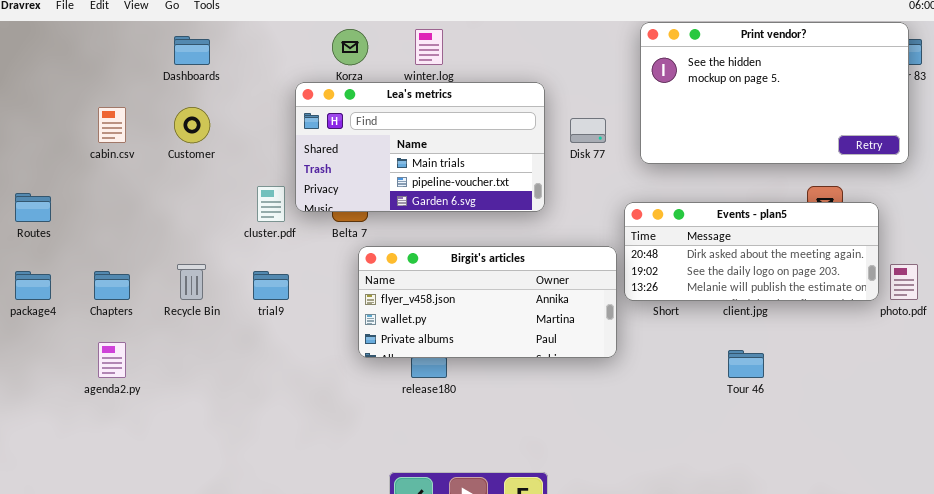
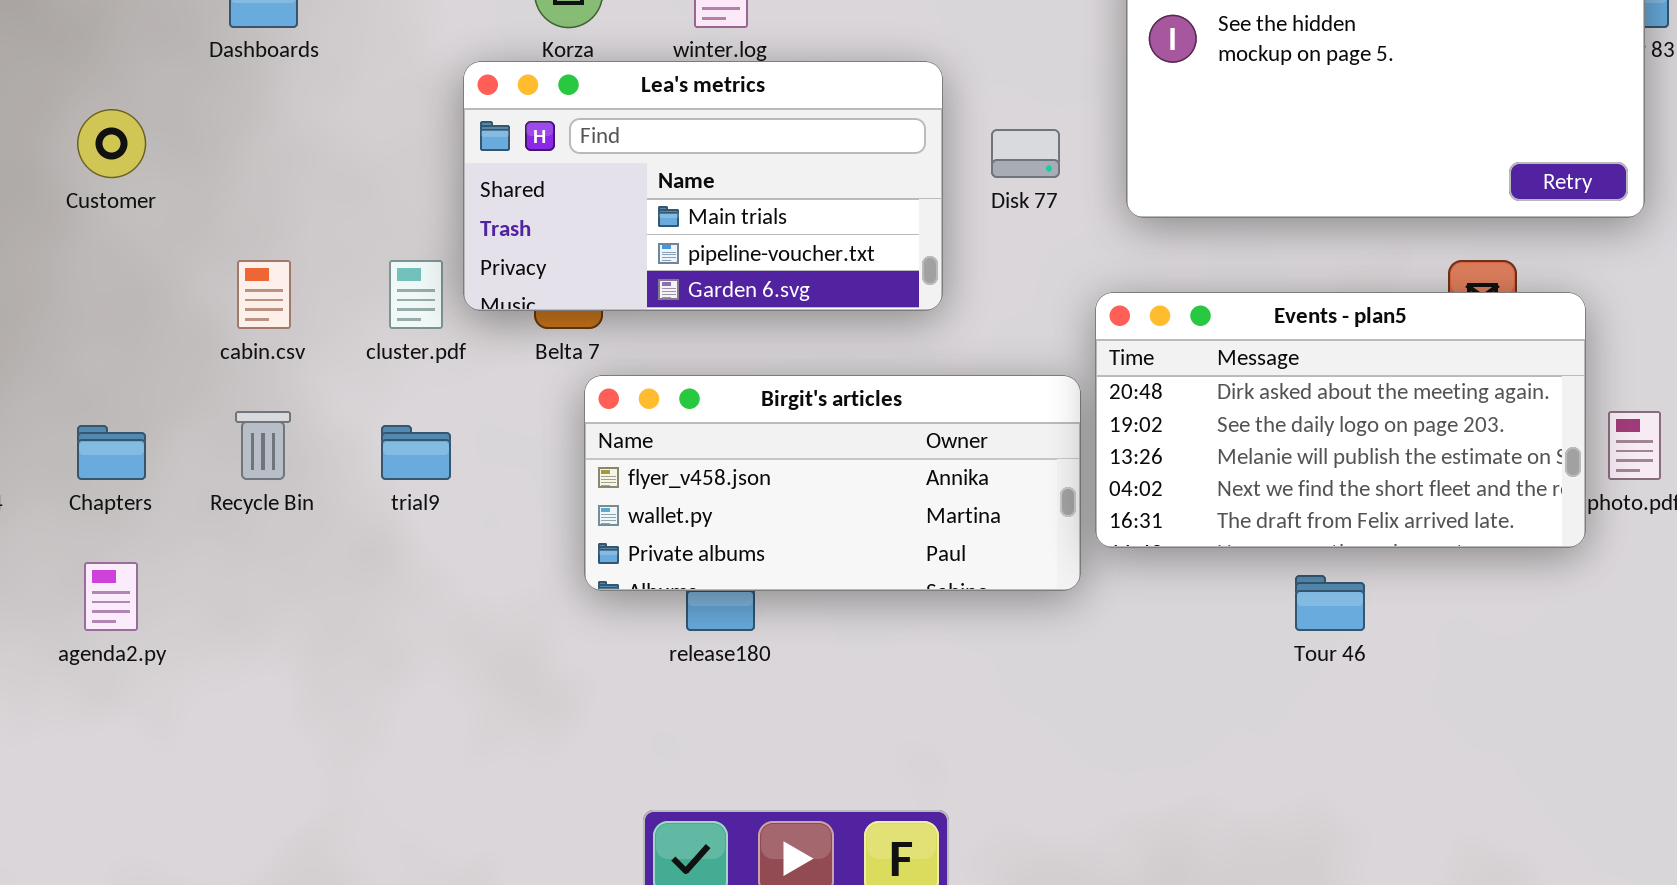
cabin.csv: [98,107,126,143] -> [237,260,291,329], moved
Customer: [174,107,210,143] -> [77,109,146,178], moved
Events - plan5: [624,202,879,301] -> [1095,292,1586,548], resized

